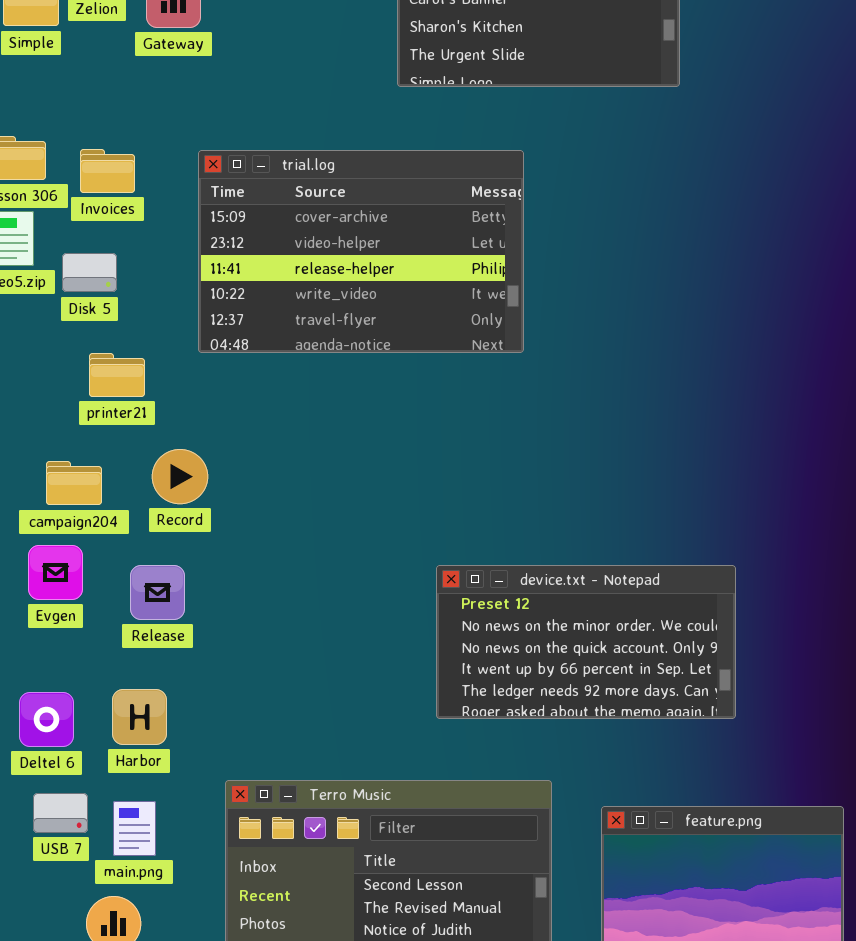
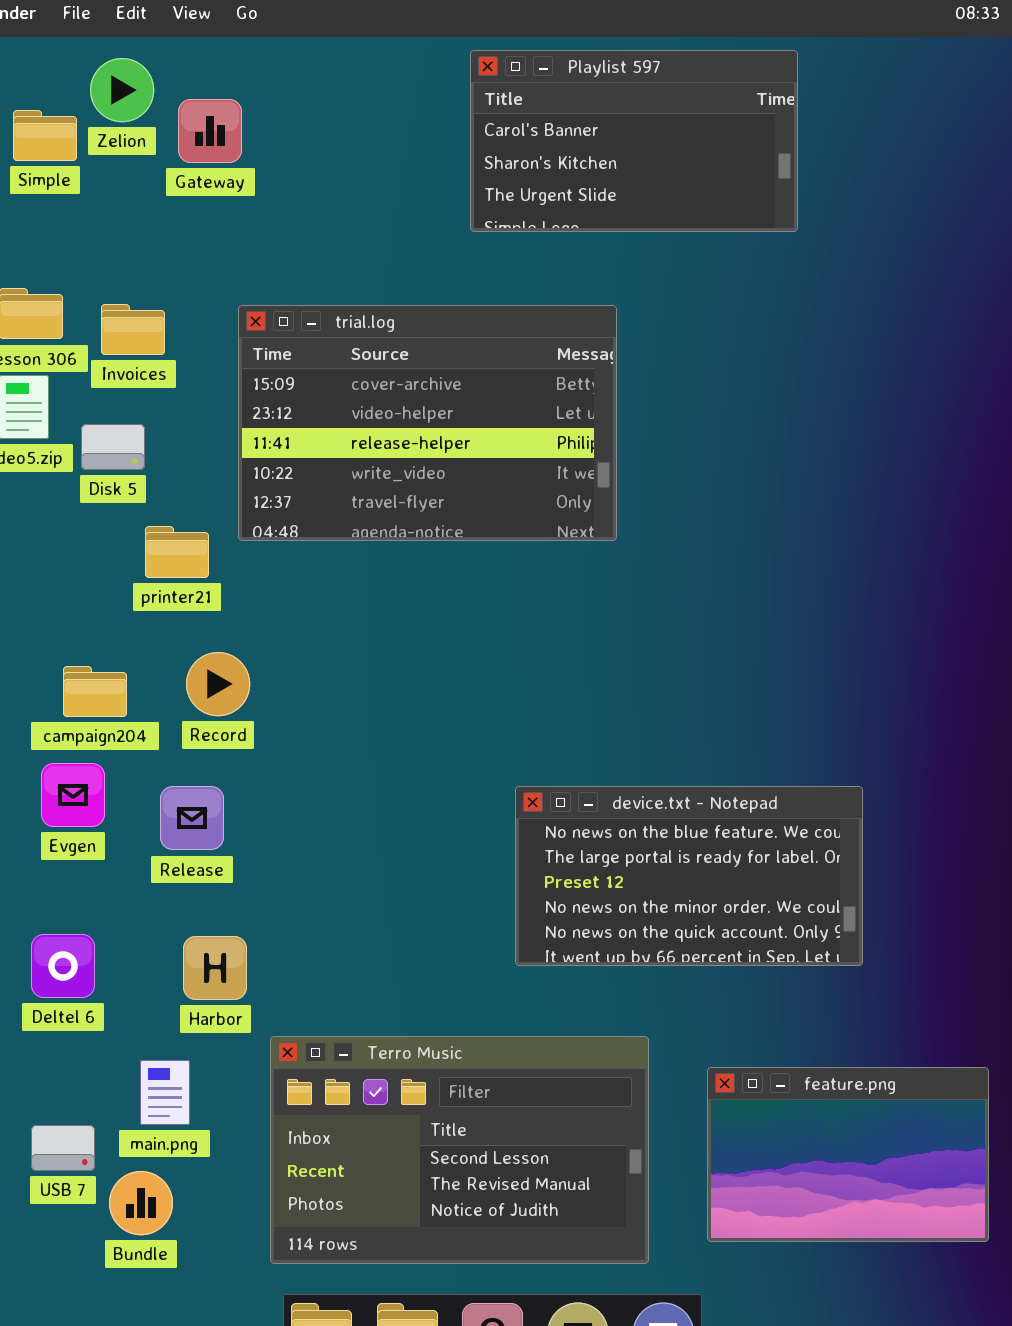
printer21: [89,353,145,397] -> [145,526,209,578], moved
device.txt - Notepad: [436,565,736,719] -> [515,786,863,966], scrolled up 2 rows
Harbor: [112,689,167,745] -> [183,936,247,1000], moved
USB 7: [33,793,88,833] -> [31,1125,95,1171], moved

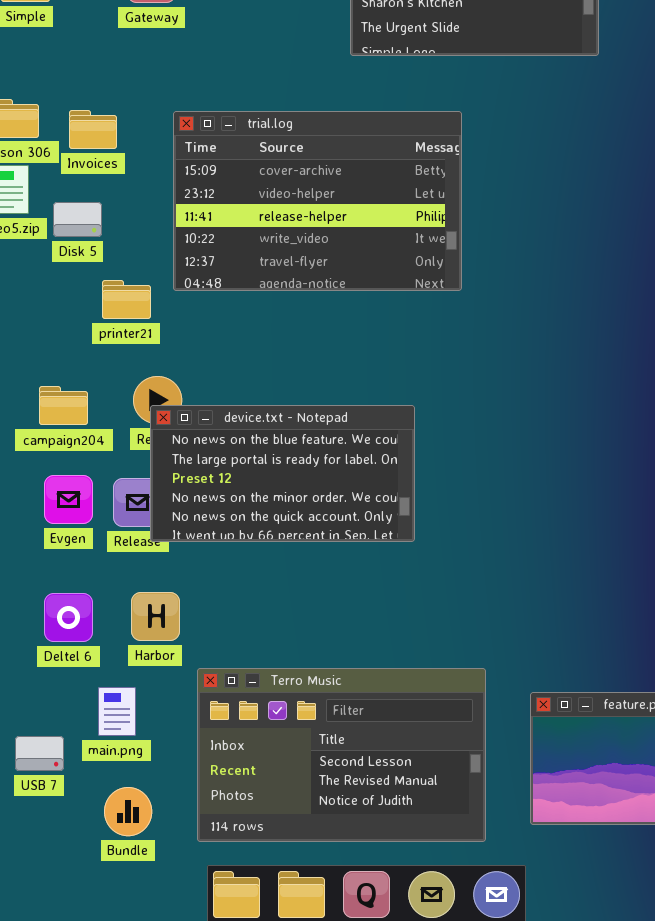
Evgen: [41,763,105,827] -> [44,475,93,524], moved
device.txt - Notepad: [515,786,863,966] -> [150,405,415,542], moved
Deltel 6: [31,934,95,998] -> [44,593,93,642], moved
Bundle: [109,1171,173,1235] -> [104,787,152,836], moved

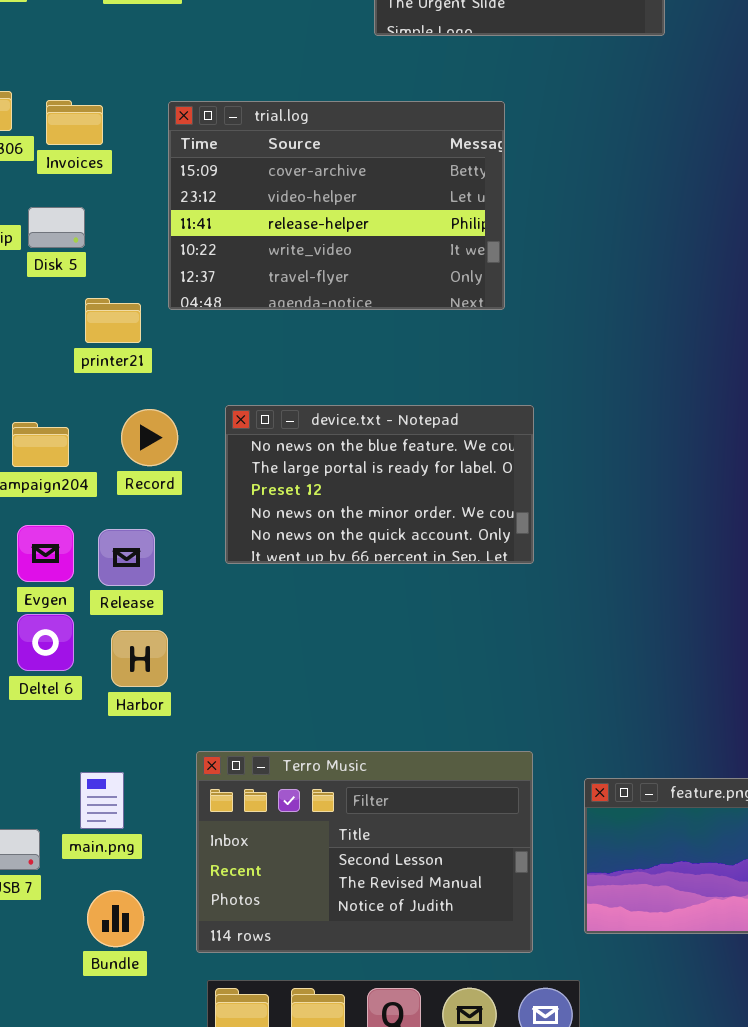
device.txt - Notepad: [150,405,415,542] -> [225,405,534,564], moved
Harbor: [131,592,180,641] -> [111,630,168,687], moved
Deltel 6: [44,593,93,642] -> [17,614,74,671], moved

